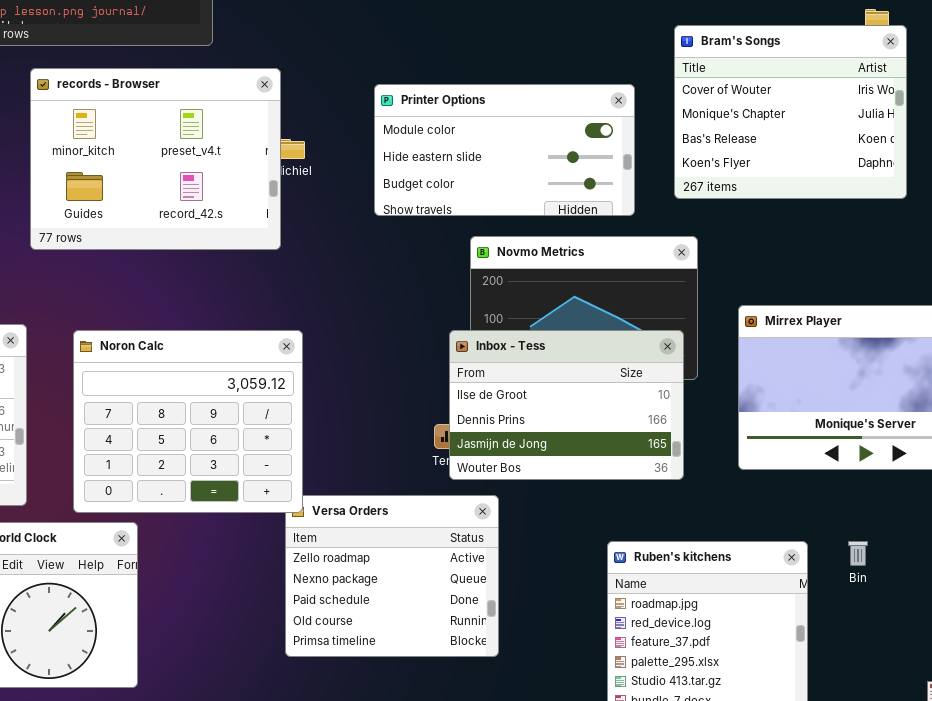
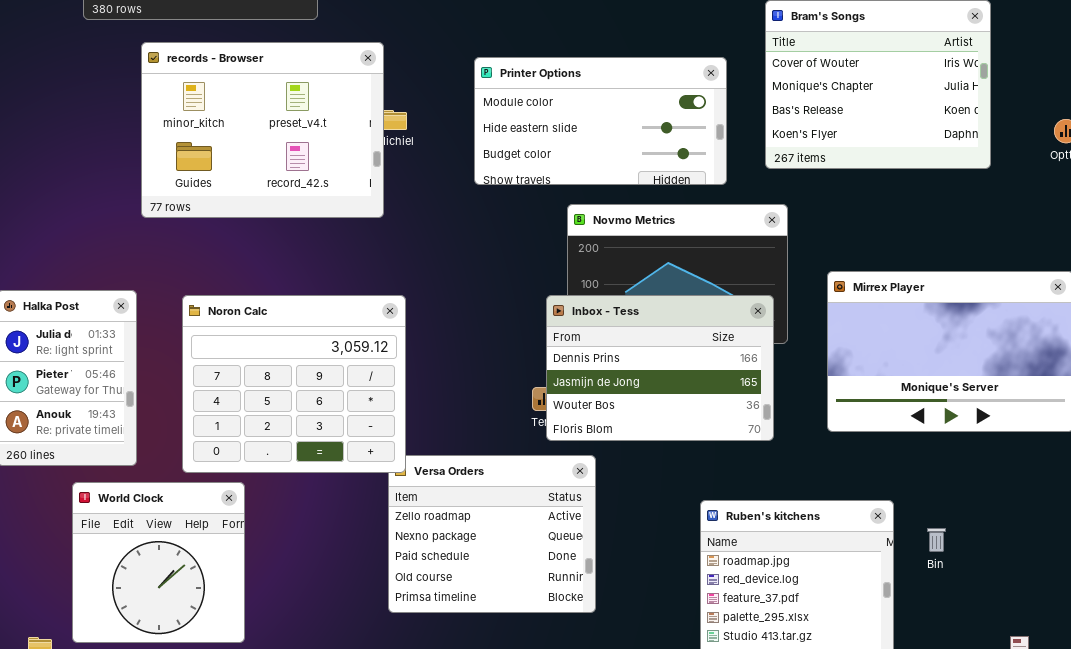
Inbox - Tess: [449,330,684,480] -> [546,295,774,441], scrolled down 1 row
Bin: [848,541,868,566] -> [927,528,946,552], moved

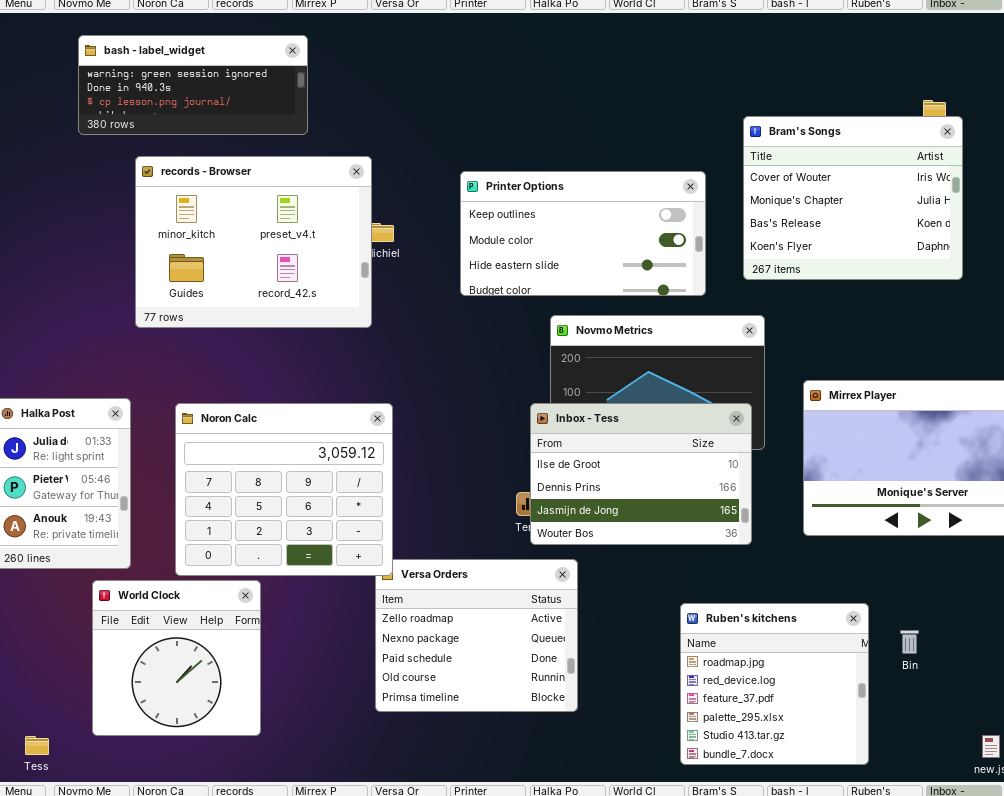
Printer Options: [474,57,727,185] -> [460,171,706,296], scrolled up 1 row
Inbox - Tess: [546,295,774,441] -> [530,403,752,545], scrolled up 1 row
World Clock: [72,482,245,643] -> [92,580,261,736], moved

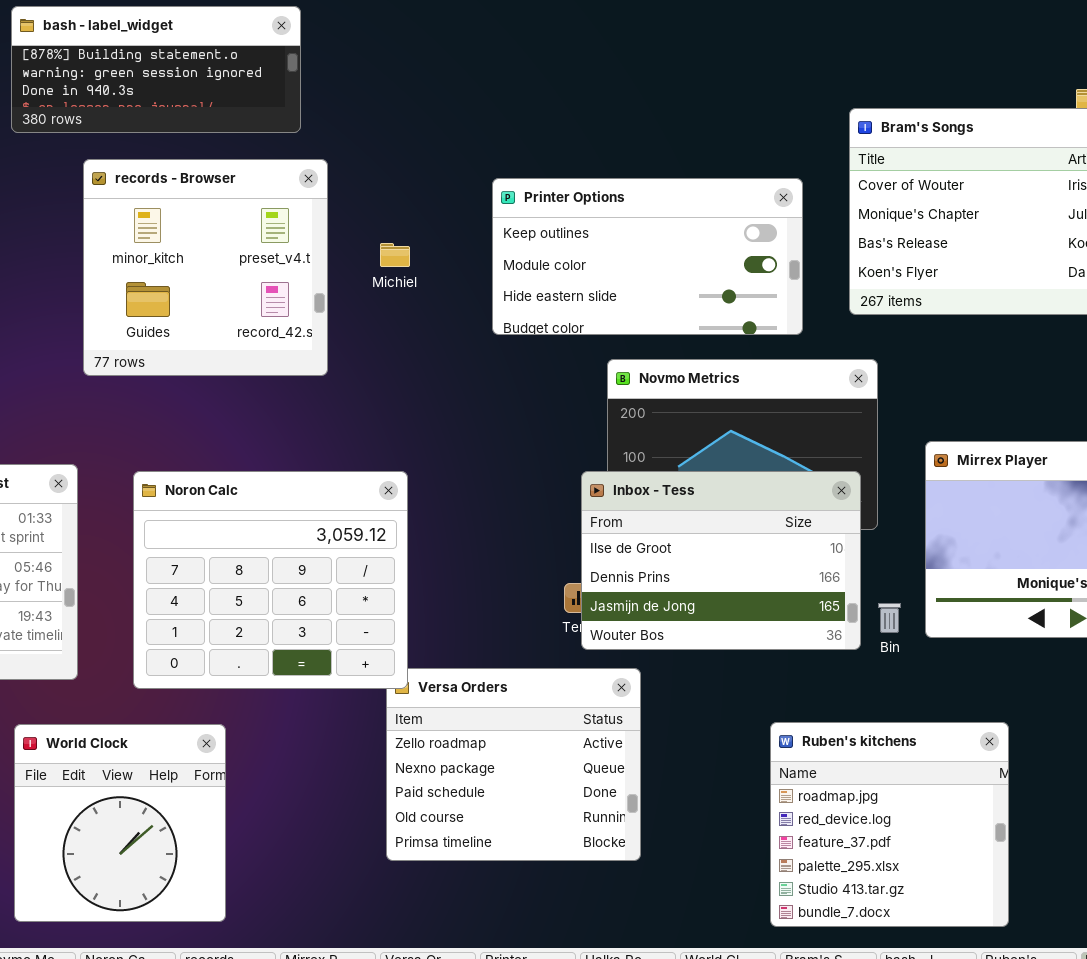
bash - label_widget: [78,35,308,135] -> [11,6,301,133], scrolled up 1 row
records - Browser: [135,156,372,328] -> [83,159,328,376], resized
World Clock: [92,580,261,736] -> [14,724,226,922], moved
Bin: [900,630,919,654] -> [878,603,901,633], moved

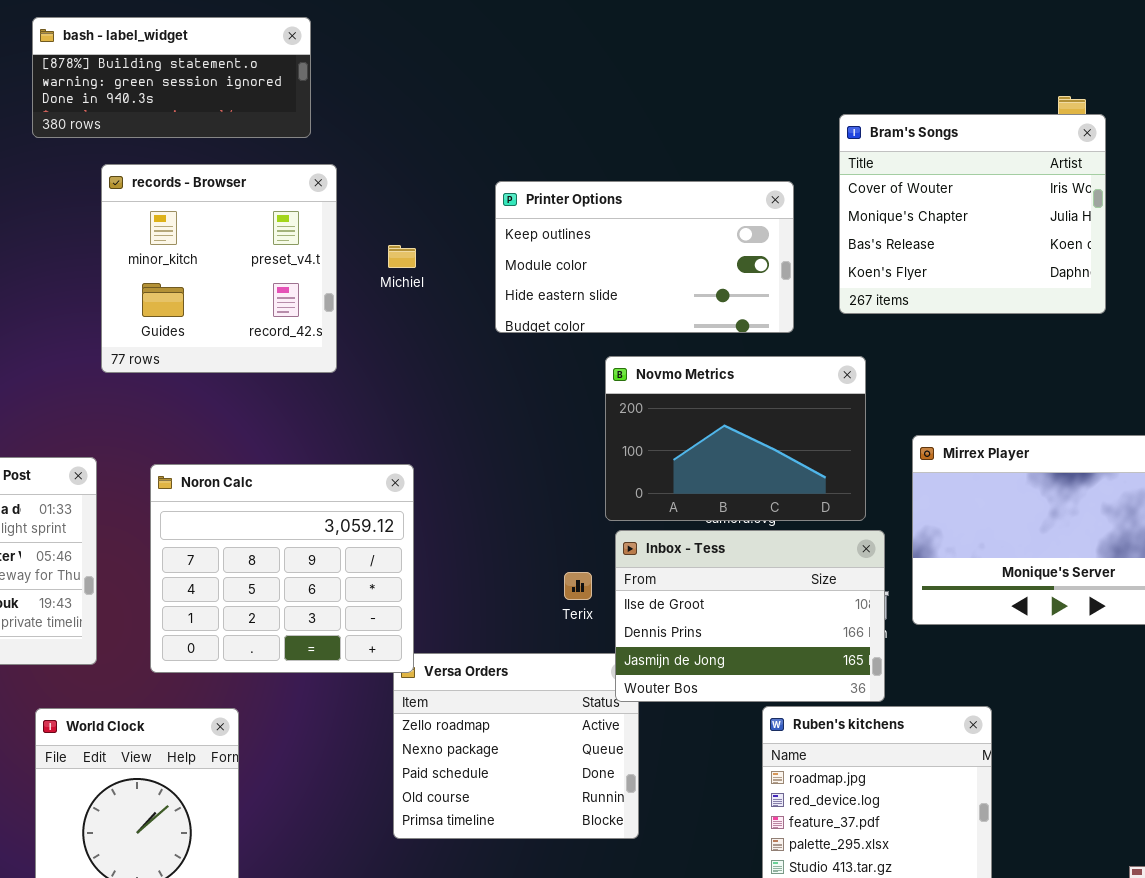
Inbox - Tess: [581,471,861,650] -> [615,530,885,702], moved

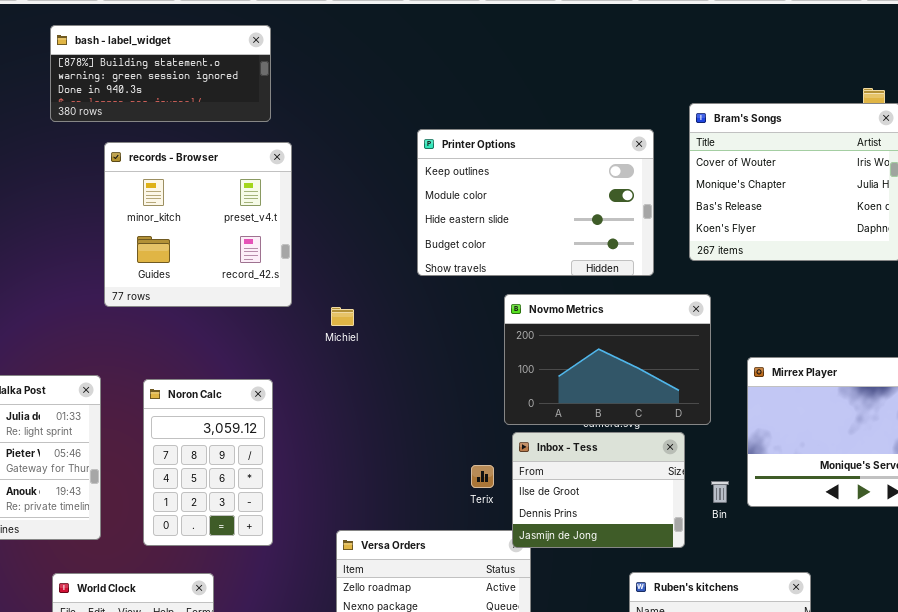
Printer Options: [495,181,794,333] -> [417,129,654,276], resized
Michiel: [388,245,416,268] -> [331,307,354,326], moved
Noron Calc: [150,464,414,673] -> [143,379,273,546], resized
Inbox - Tess: [615,530,885,702] -> [512,432,685,548], resized

